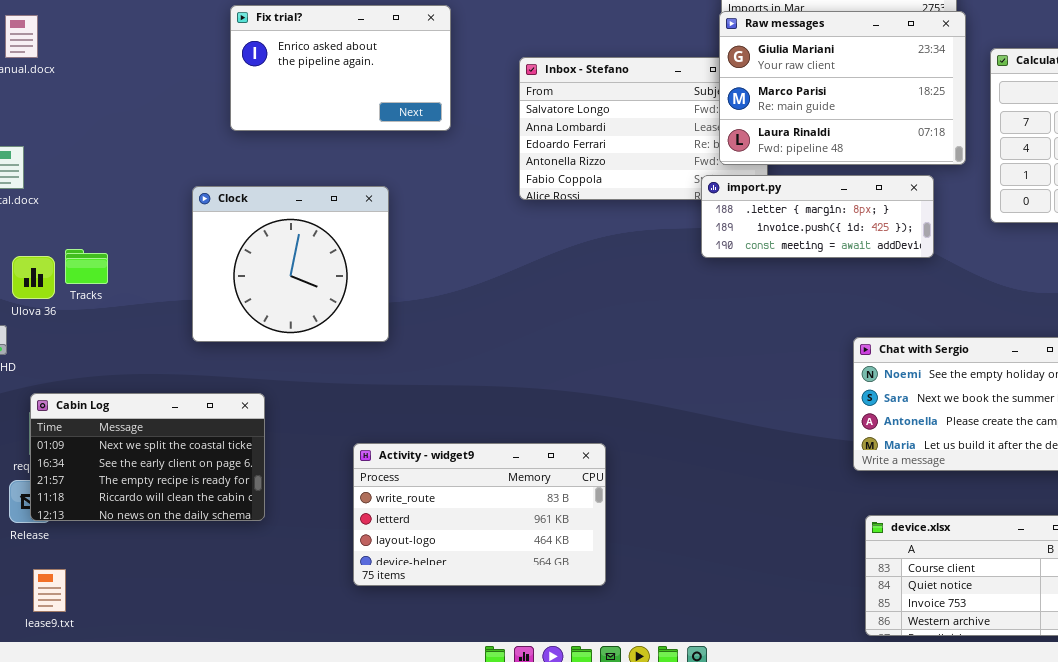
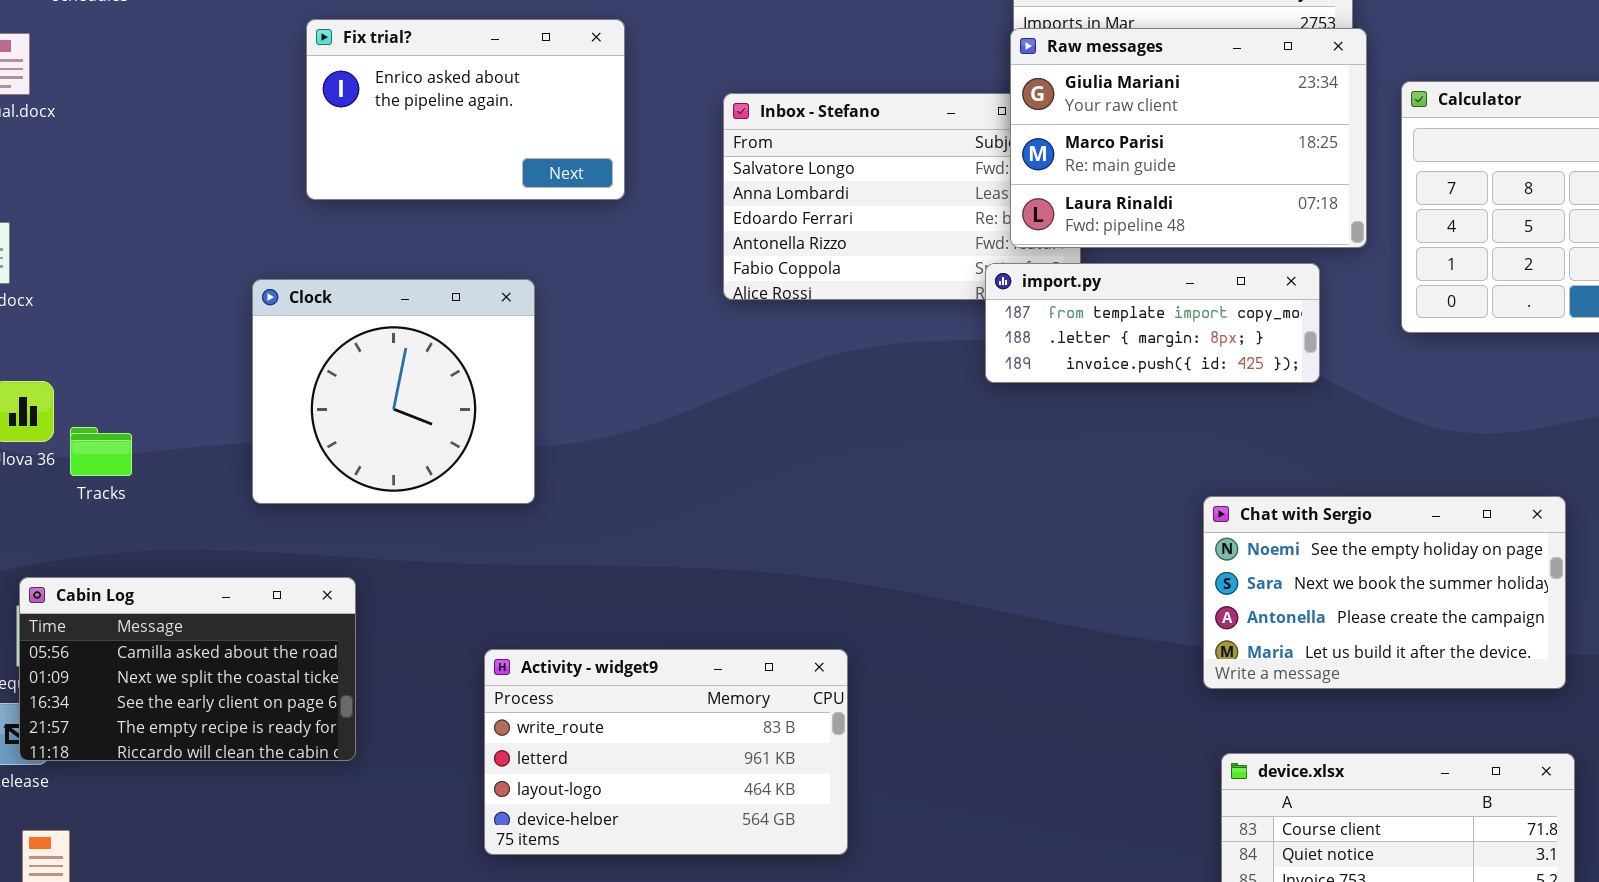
import.py: [701,175,934,258] -> [985,263,1320,383], scrolled up 1 row
Tracks: [65,249,108,284] -> [70,427,132,476], moved
Cabin Log: [30,393,265,521] -> [19,577,356,761], scrolled up 1 row

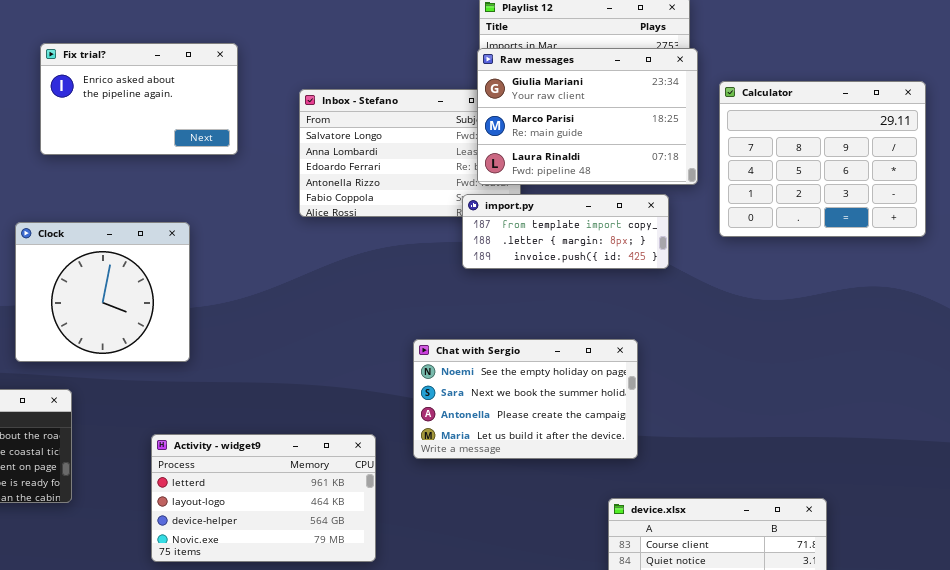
Clock: [252,279,535,504] -> [15,222,190,362], moved
Chat with Sergio: [1203,496,1566,689] -> [413,339,638,459], moved
Activity - widget9: [484,649,848,855] -> [151,434,376,562], scrolled down 1 row

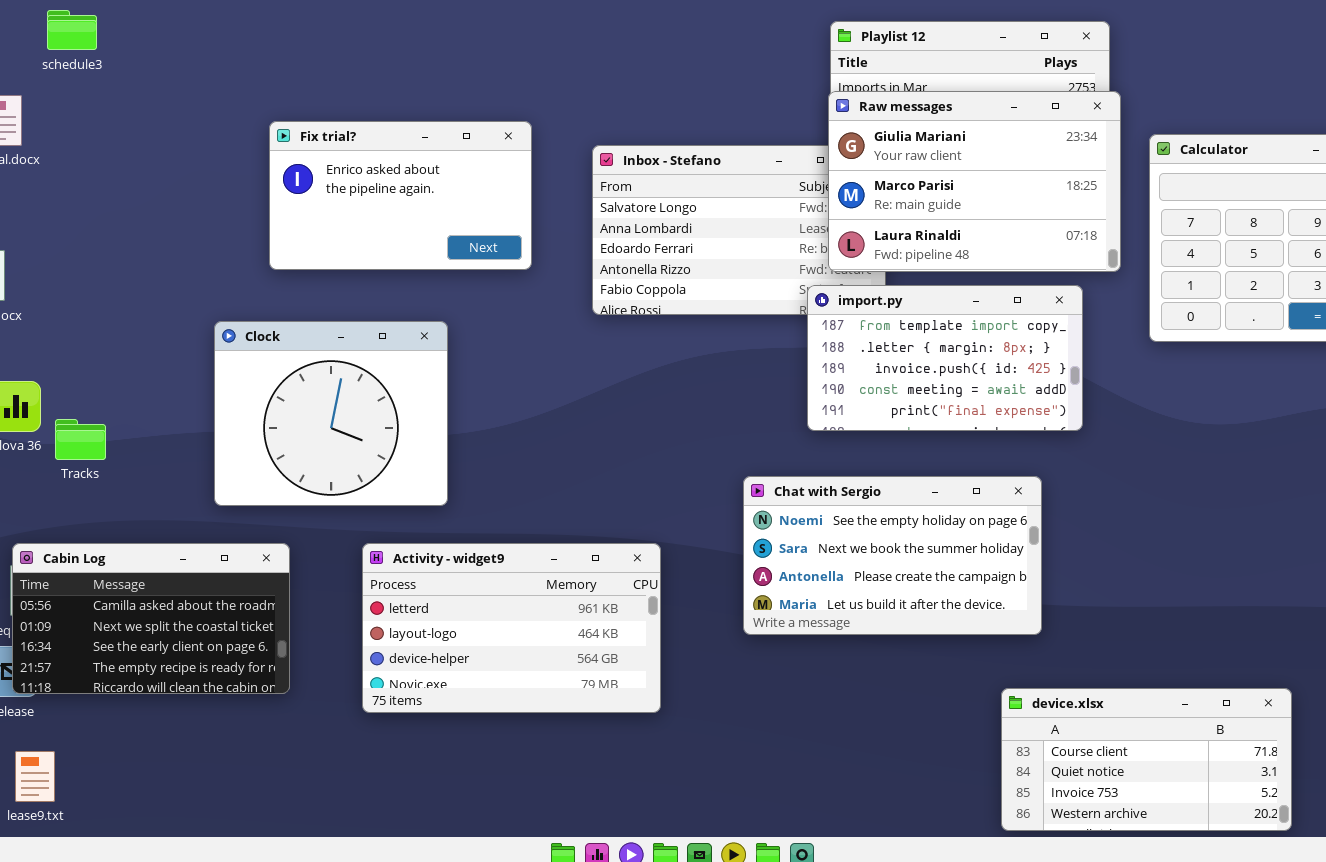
Fix trial?: [40,43,238,155] -> [269,121,532,270], moved
import.py: [462,194,669,269] -> [807,285,1083,431], resized
Activity - widget9: [151,434,376,562] -> [362,543,661,713], moved

